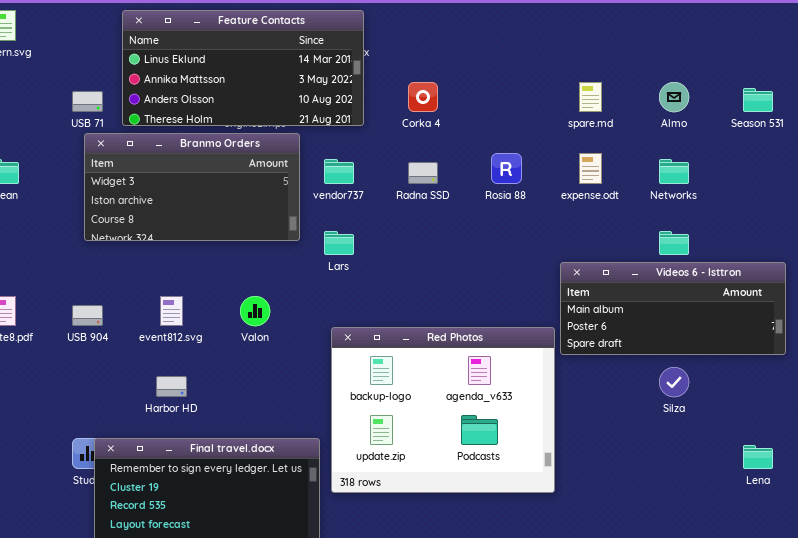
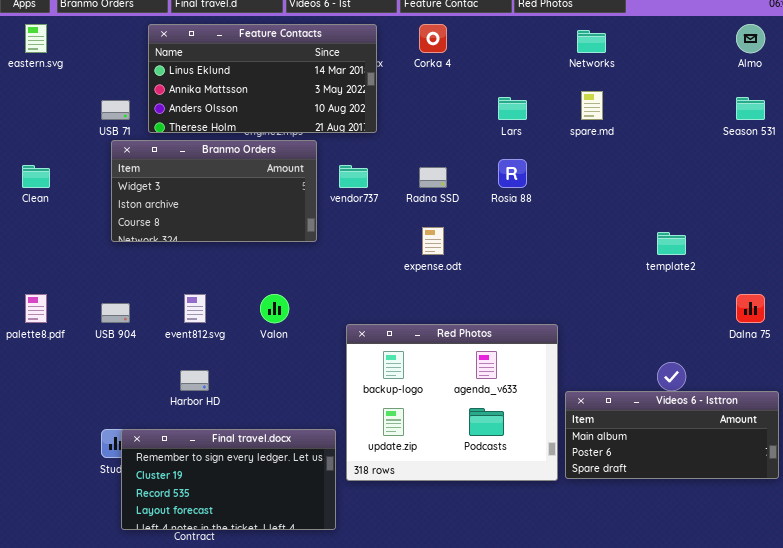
Corka 4: [408,82,438,112] -> [419,24,447,53], moved
Almo: [659,82,689,112] -> [736,24,765,53], moved
expense.odt: [579,153,602,184] -> [422,227,444,255], moved
Networks: [659,159,689,184] -> [577,30,606,53], moved
Lars: [324,231,354,255] -> [498,97,527,120], moved
Videos 6 - Isttron: [560,262,786,355] -> [565,391,779,479], moved

